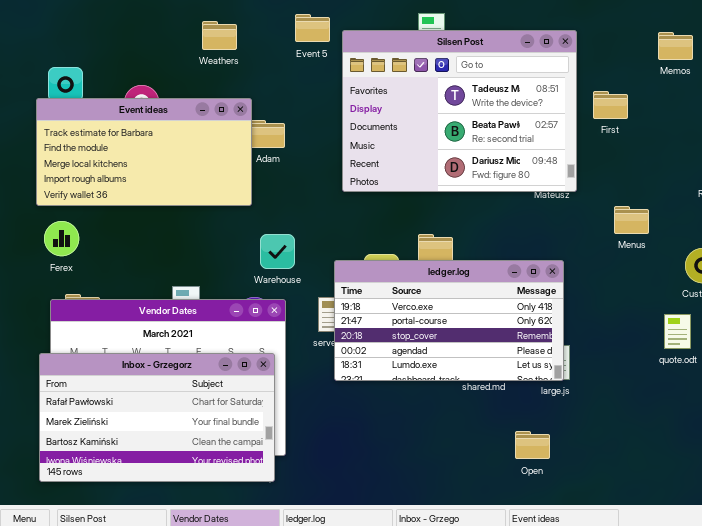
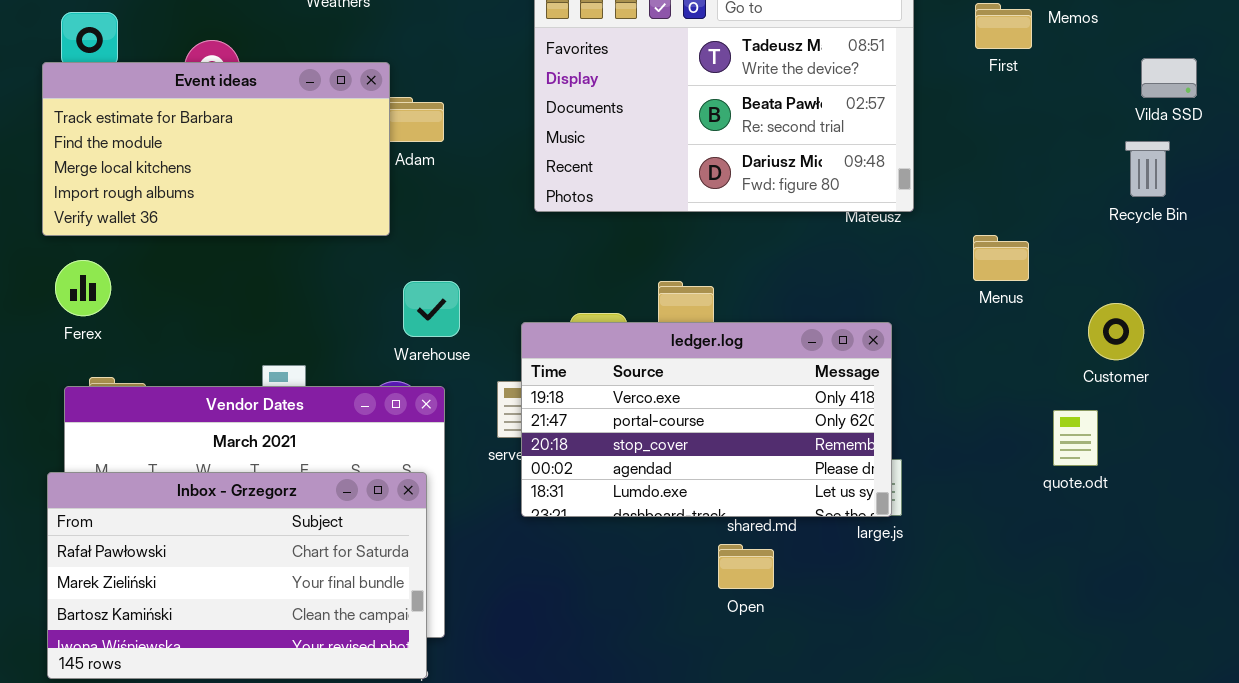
First: [593,91,628,119] -> [975,3,1032,49], moved
Open: [515,431,550,459] -> [718,544,774,589], moved

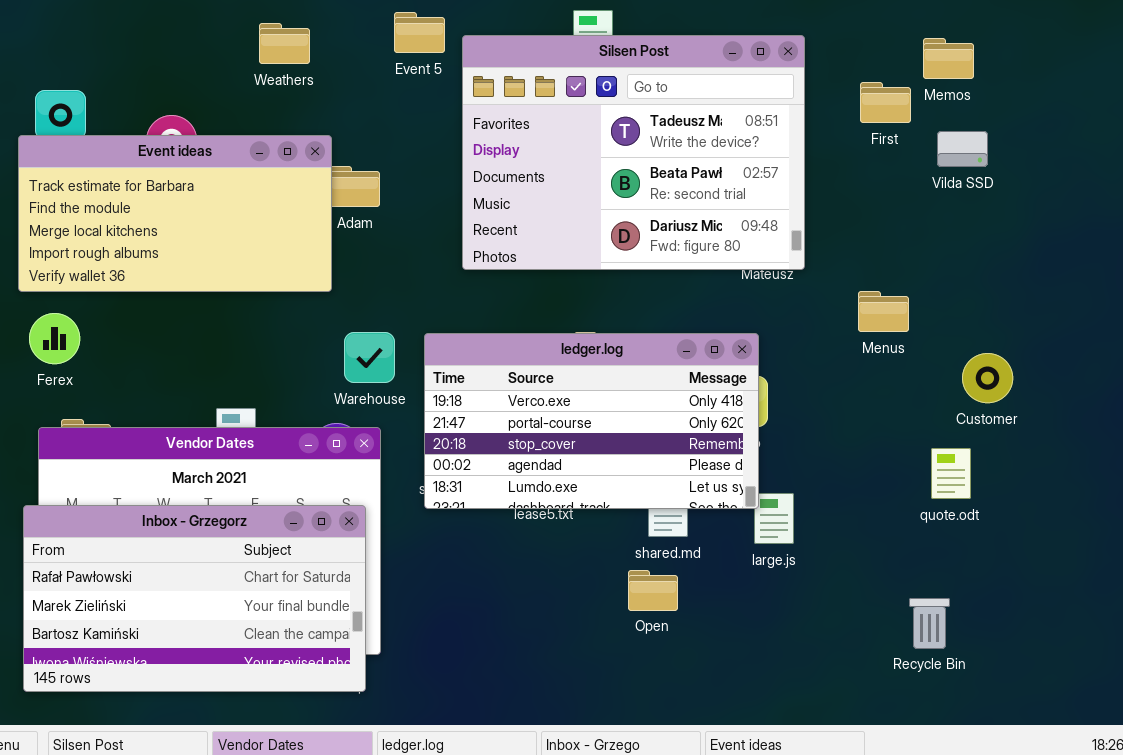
Vilda SSD: [1141,58,1197,98] -> [937,131,988,167], moved
Recycle Bin: [1125,141,1170,197] -> [909,598,950,649], moved
ledger.log: [521,322,892,517] -> [424,333,759,509], moved

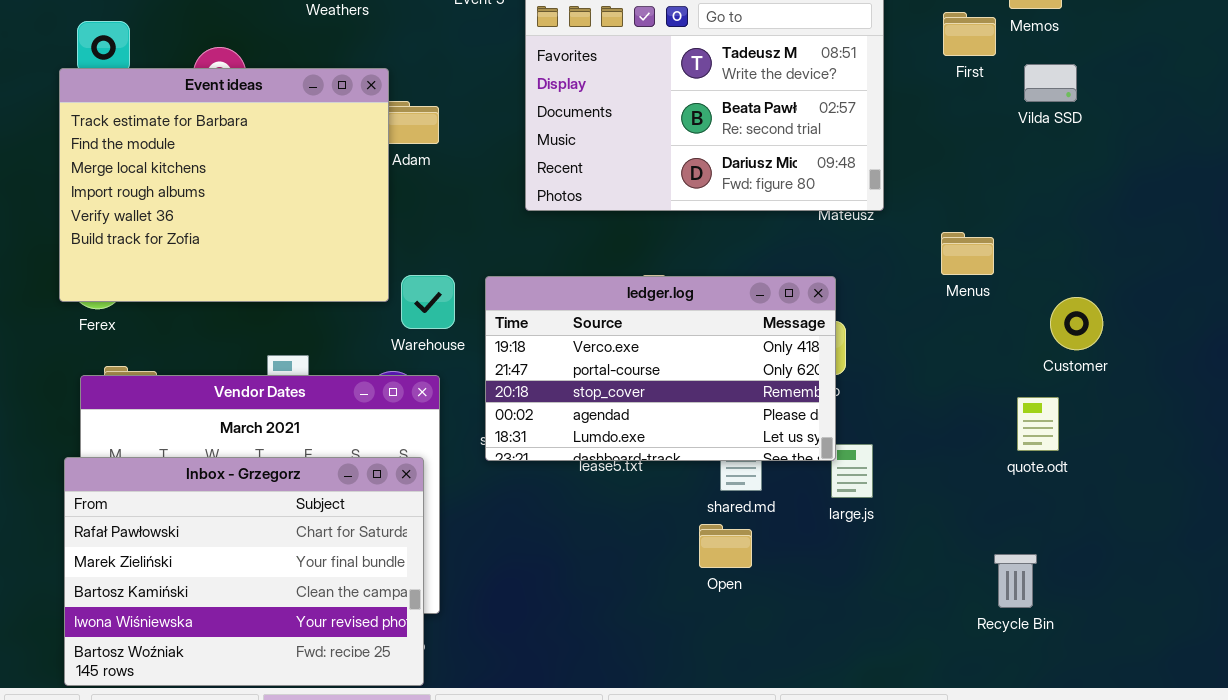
Event ideas: [18,135,332,292] -> [59,68,389,302], resized
Inbox - Grzegorz: [23,505,366,692] -> [64,457,424,686], resized

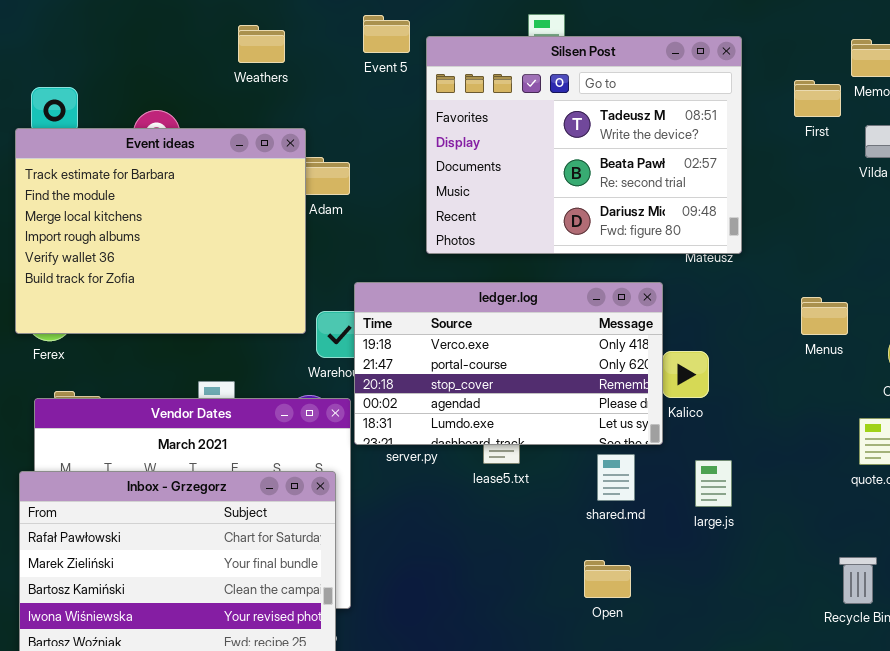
Menus: [941,232,994,275] -> [801,297,848,335], moved
ledger.log: [485,276,836,461] -> [354,282,663,445], moved
Open: [699,524,752,568] -> [584,560,631,598], moved

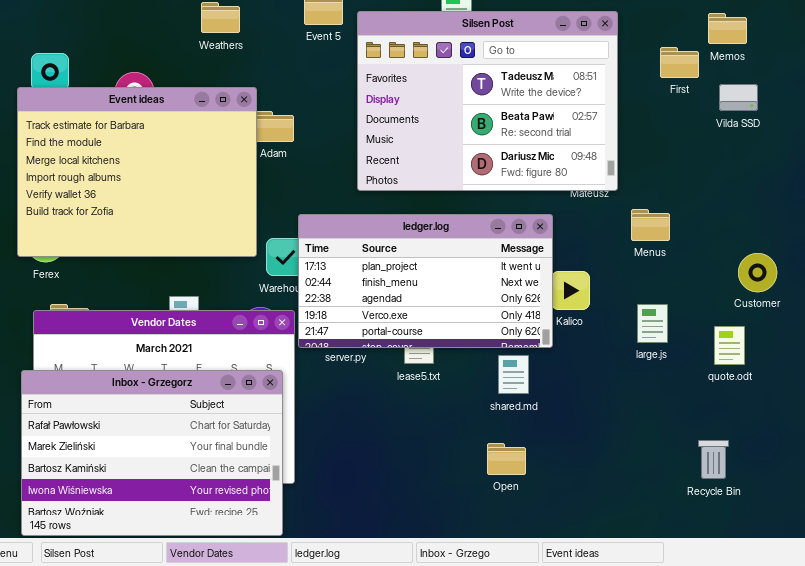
ledger.log: [354,282,663,445] -> [298,214,553,348], scrolled up 3 rows
Menus: [801,297,848,335] -> [631,209,670,241], moved
large.js: [695,460,732,507] -> [637,304,668,343], moved

